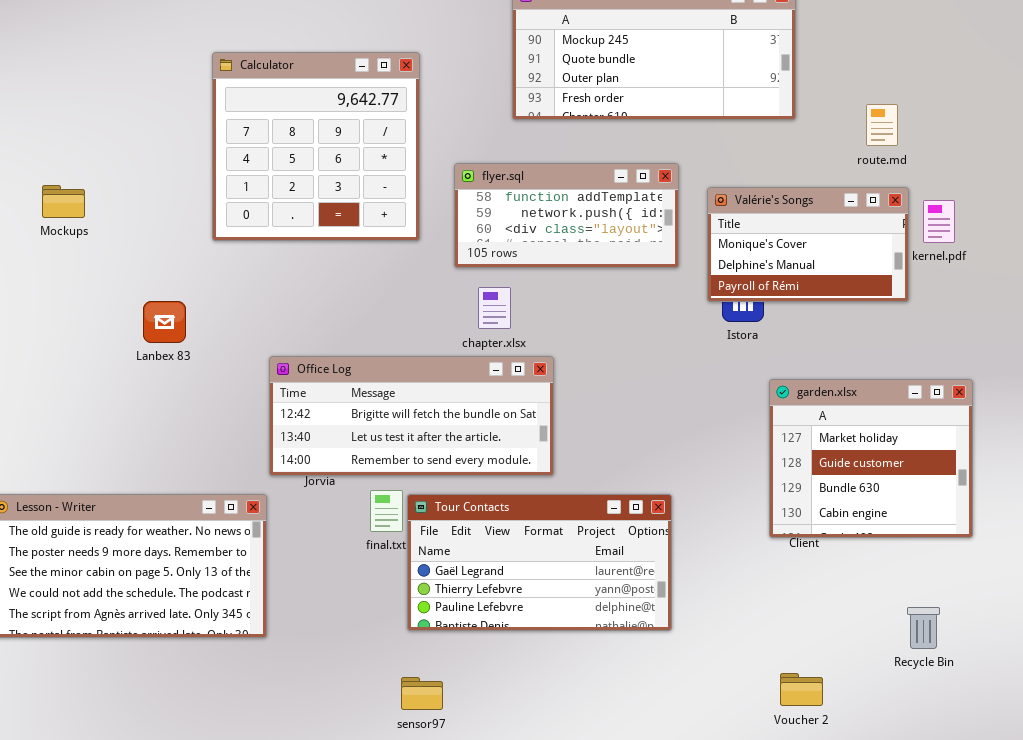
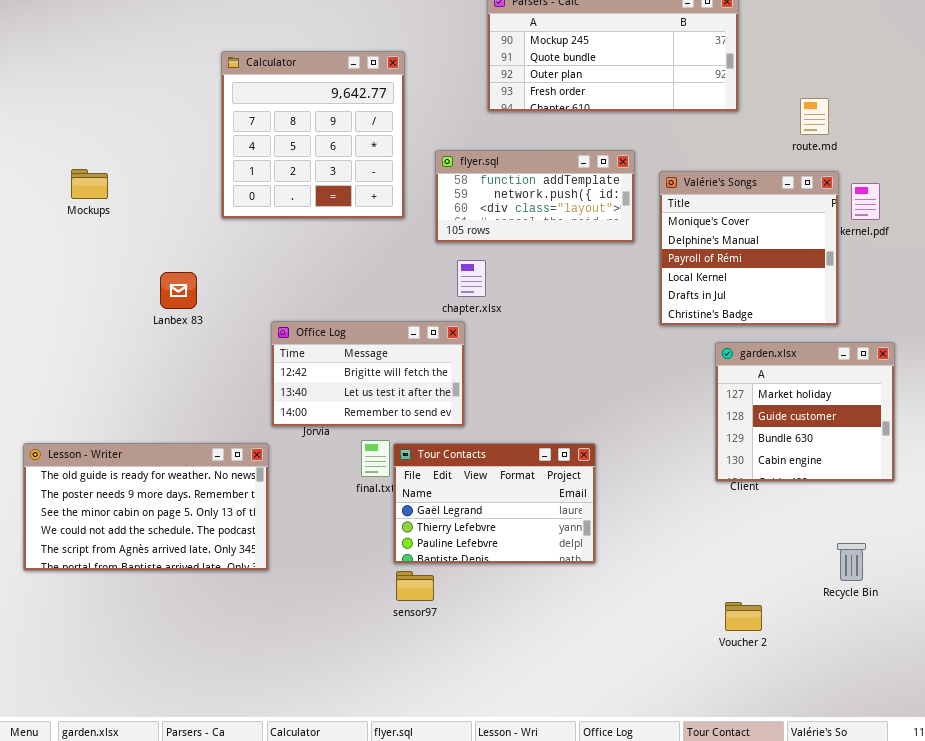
Valérie's Songs: [707,187,909,302] -> [659,171,839,326], resized
Office Log: [269,356,554,476] -> [271,321,465,427], resized
Tour Contacts: [407,494,672,631] -> [393,443,596,564], resized
sensor97: [401,677,443,710] -> [396,571,434,601], moved

